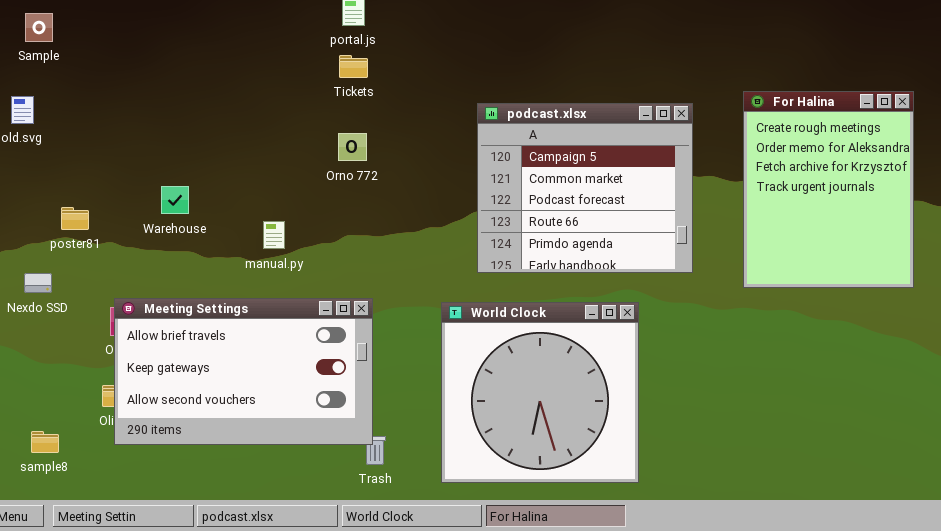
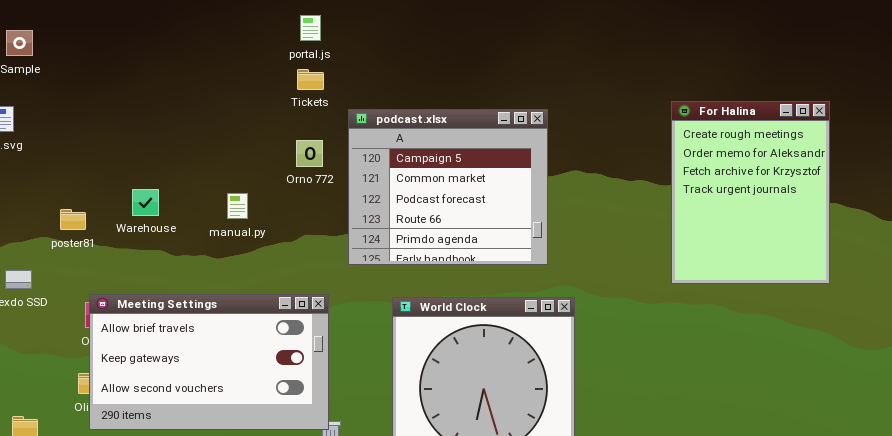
podcast.xlsx: [477,103,693,273] -> [348,109,548,265], moved
poster81: [61,207,89,230] -> [60,209,86,230], moved
manual.py: [263,221,285,249] -> [227,193,248,219], moved

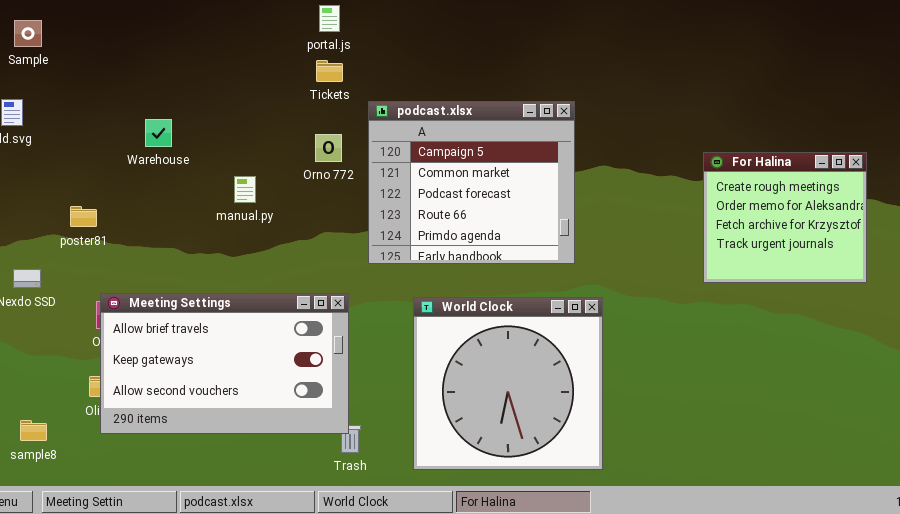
For Halina: [671,101,830,284] -> [703,152,867,283], resized
Warehouse: [132,189,159,216] -> [145,119,172,147], moved
manual.py: [227,193,248,219] -> [234,176,256,203], moved

